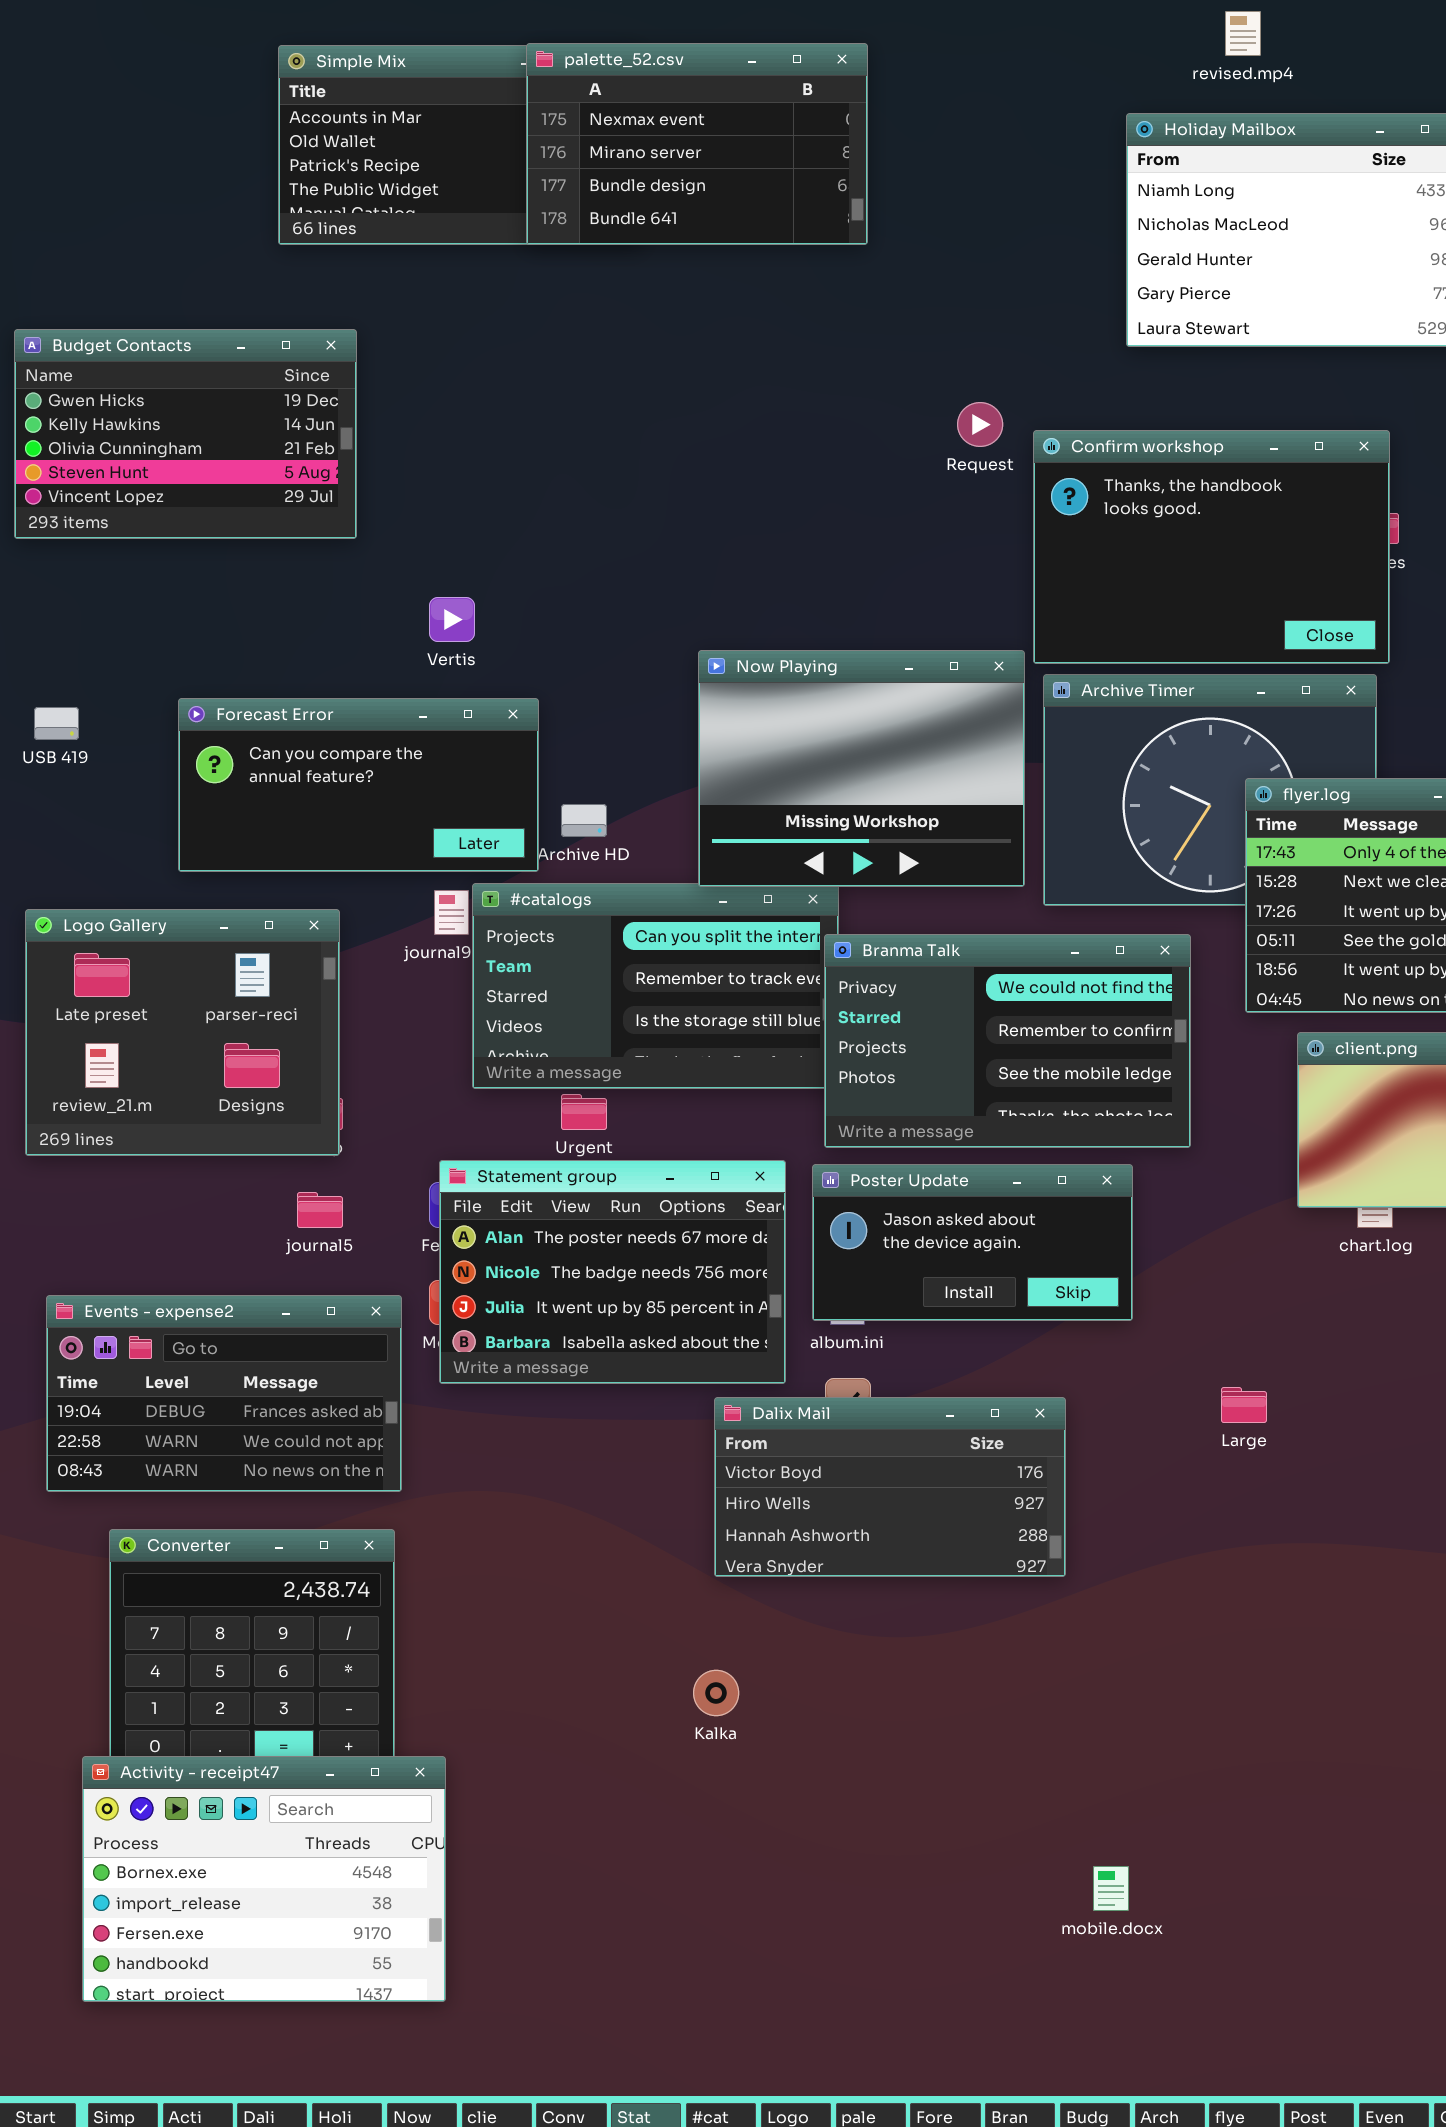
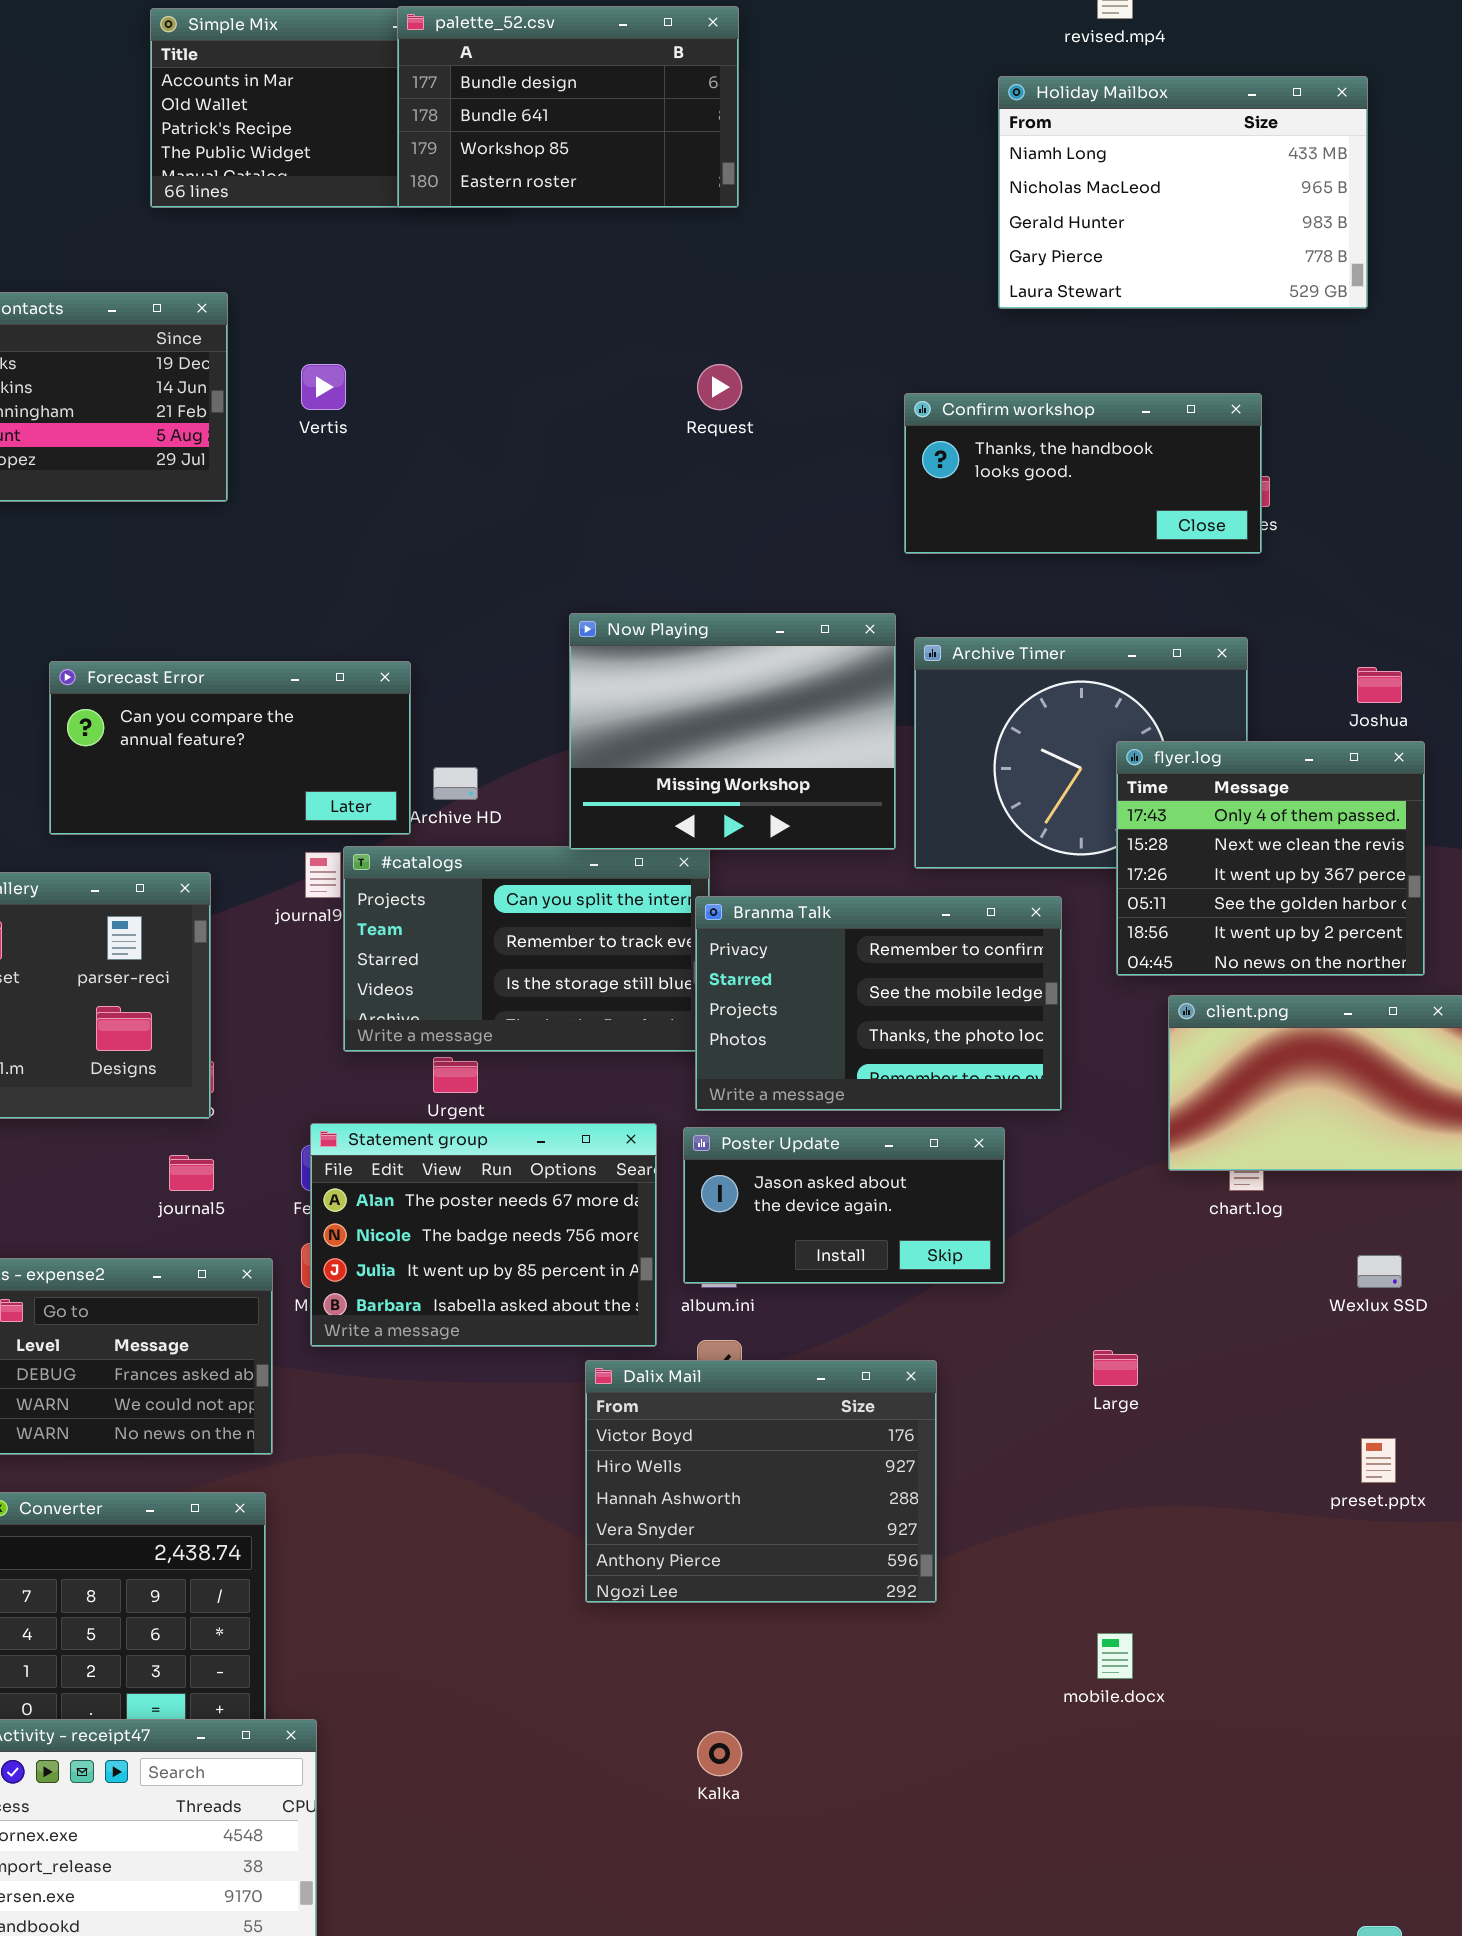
palette_52.csv: [526,43,868,245] -> [397,6,739,208], scrolled down 2 rows
Request: [957,402,1003,447] -> [697,364,742,410], moved
Confirm workshop: [1033,430,1390,664] -> [904,393,1262,554], resized
Vertis: [429,597,475,642] -> [301,364,346,410], moved
Branma Talk: [824,934,1191,1148] -> [695,896,1062,1111], scrolled down 1 row
Dalix Mail: [714,1397,1066,1577] -> [585,1360,937,1603], resized
Kalka: [693,1670,739,1716] -> [697,1731,742,1776], moved
mobile.docx: [1093,1866,1129,1911] -> [1097,1633,1133,1679], moved

